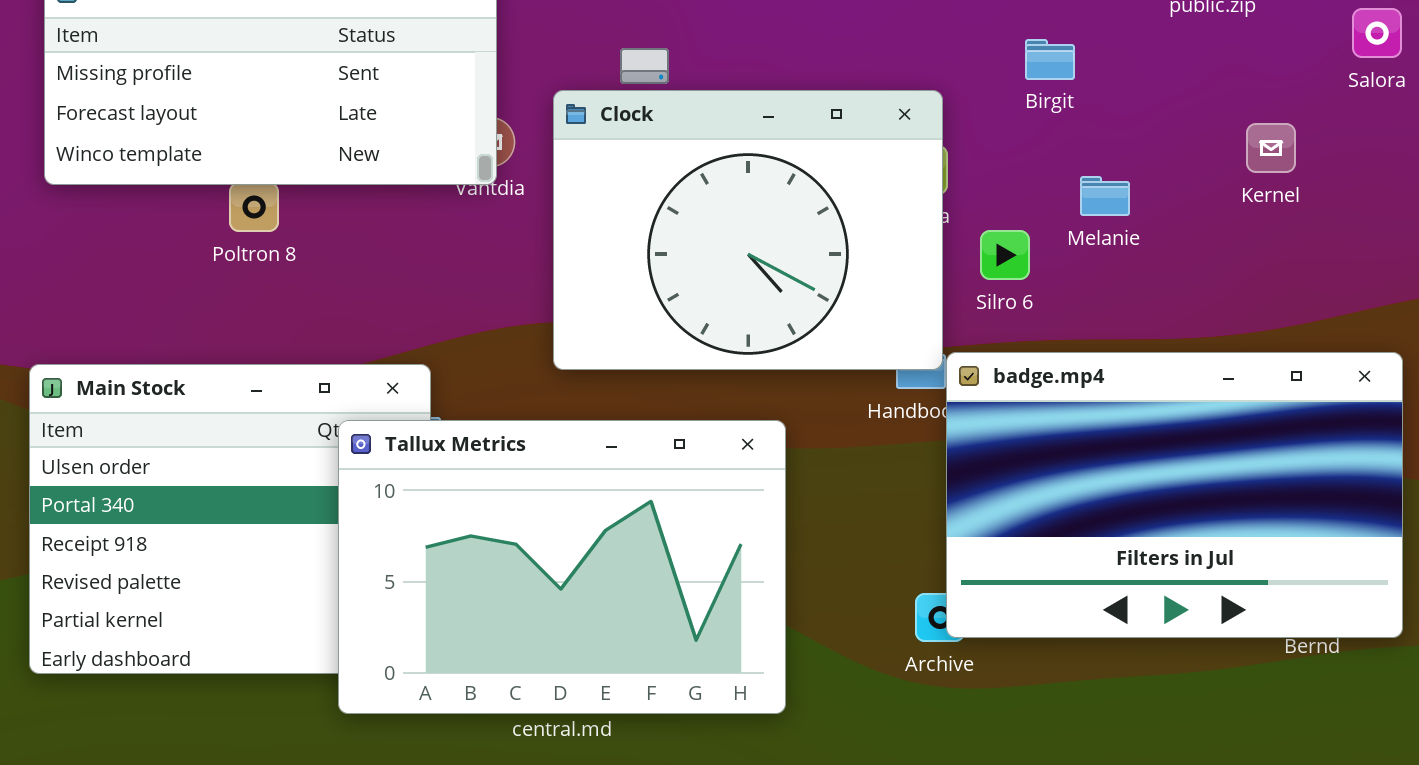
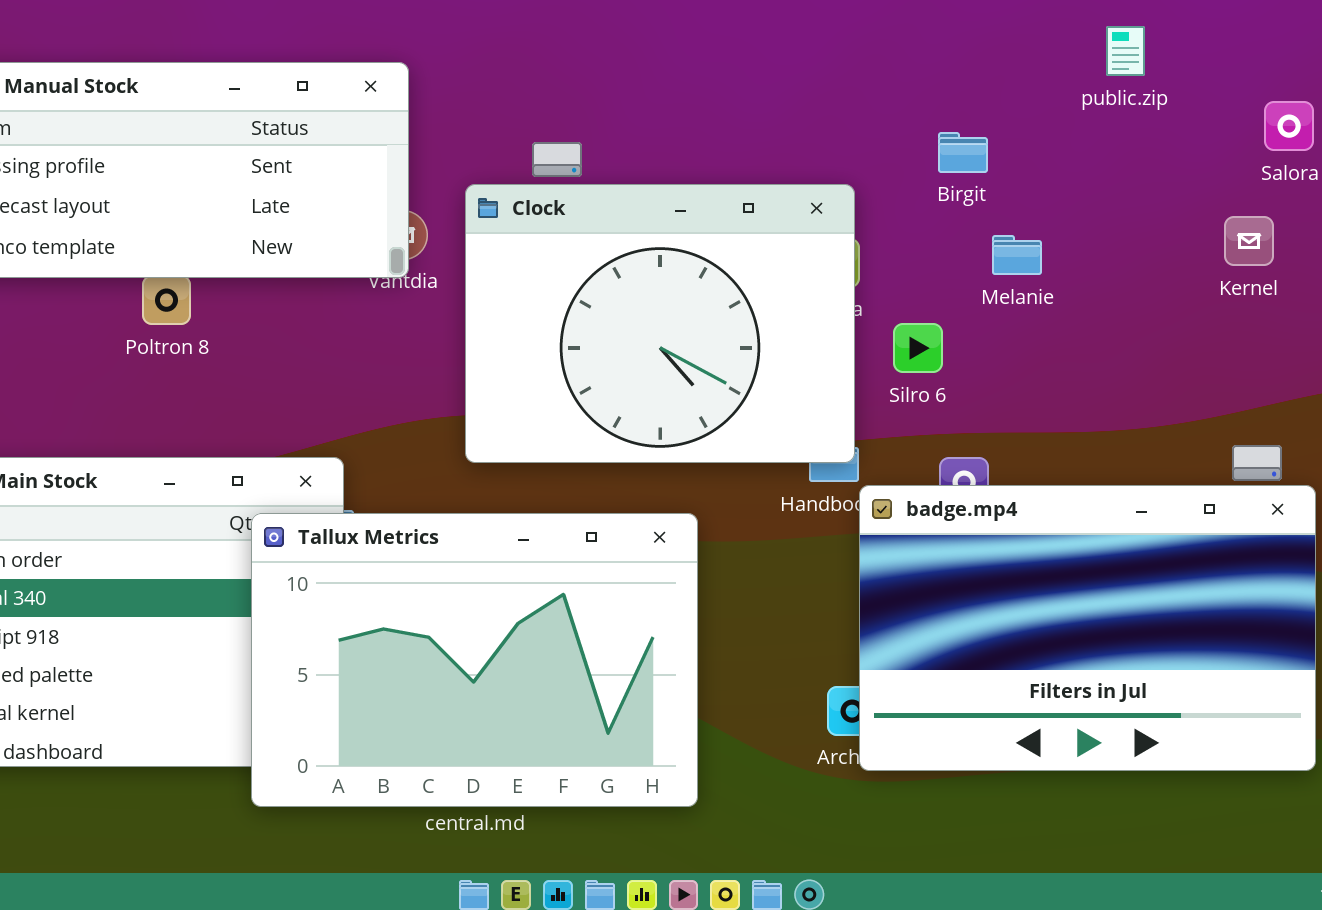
Kernel: [1246,123,1296,173] -> [1224,216,1274,266], moved
Melanie: [1080,176,1130,216] -> [992,235,1042,275], moved
badge.mp4: [946,352,1403,638] -> [859,485,1316,771], moved

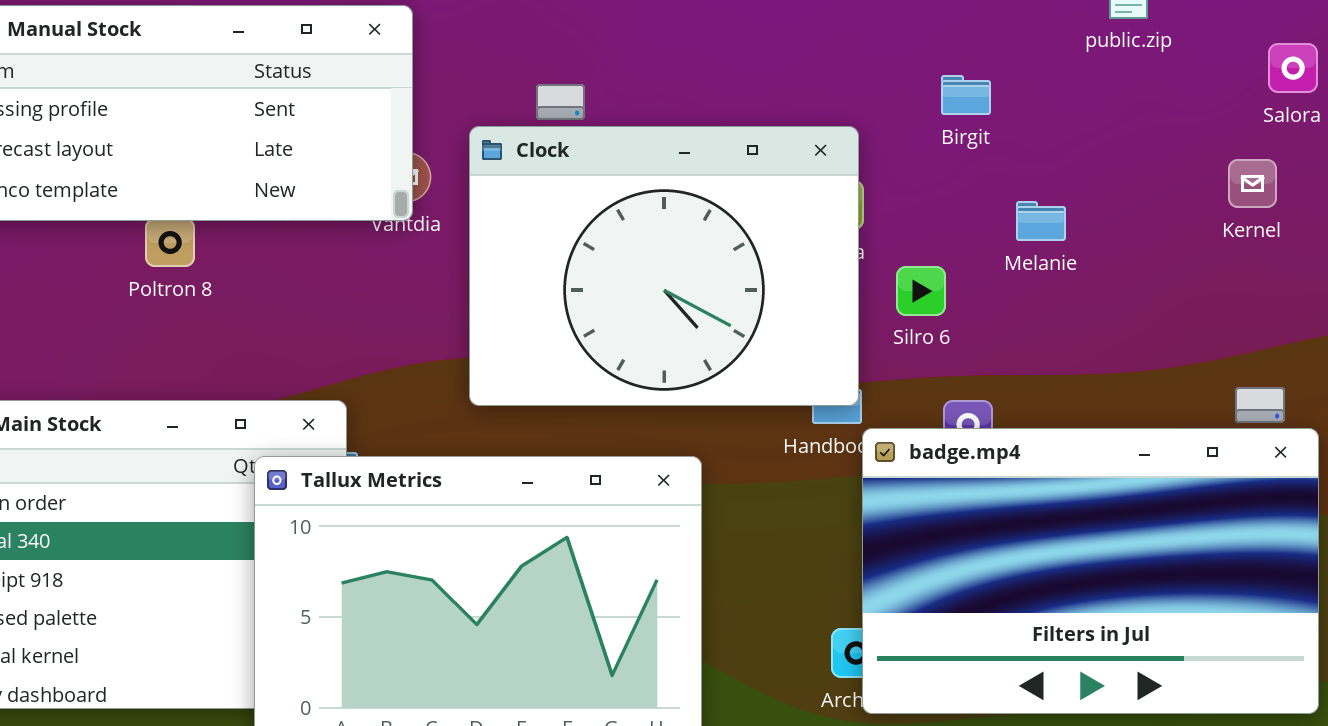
Melanie: [992,235,1042,275] -> [1016,201,1066,241], moved

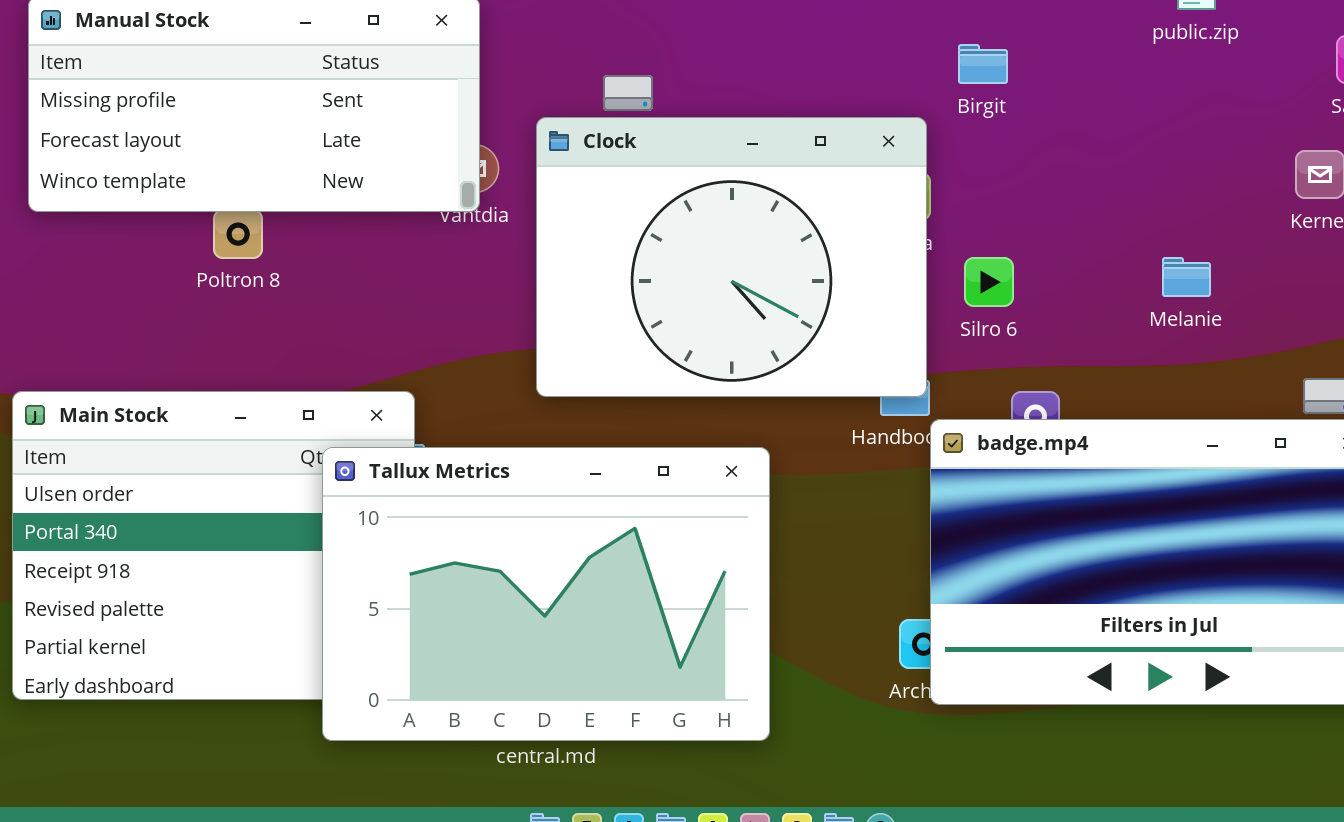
Birgit: [941,75,991,115] -> [958,44,1008,84], moved
Melanie: [1016,201,1066,241] -> [1162,257,1211,297], moved

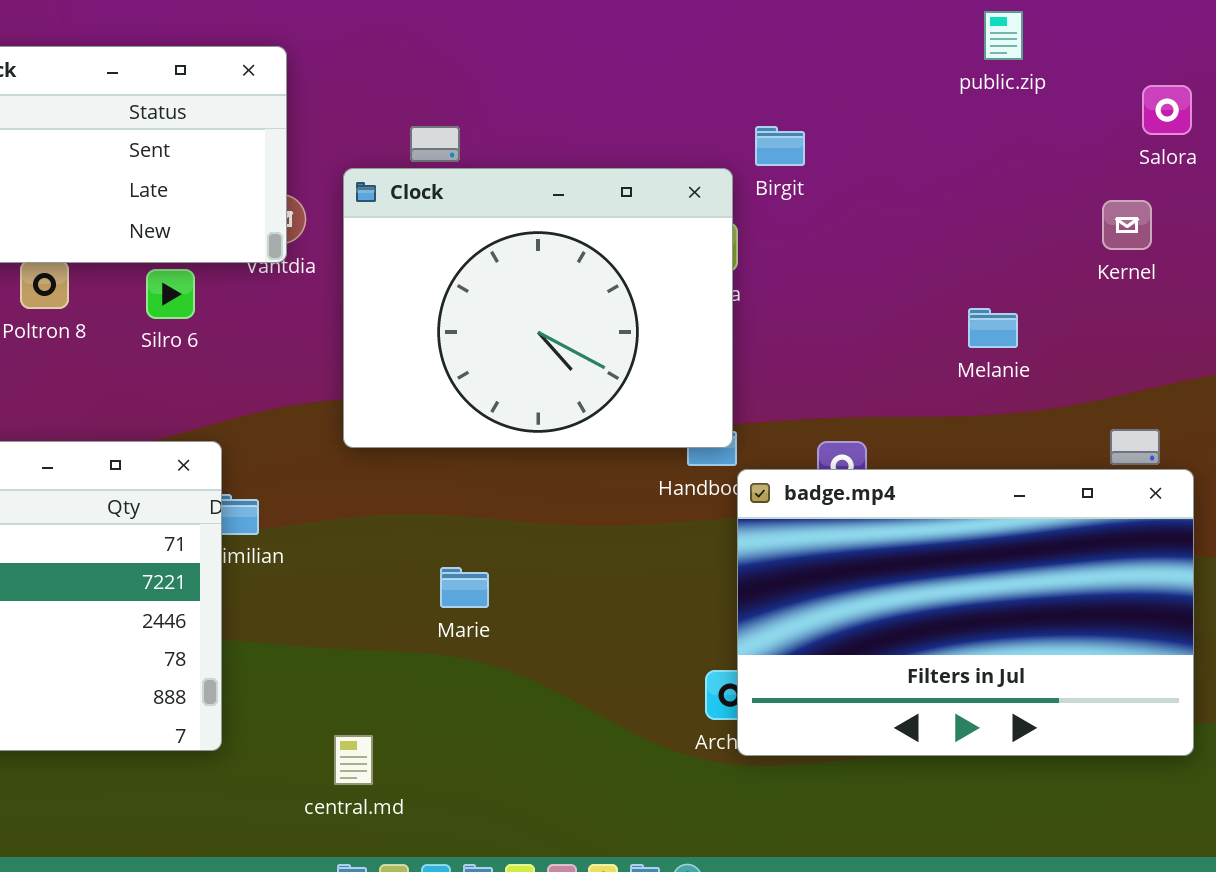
Birgit: [958,44,1008,84] -> [755,126,805,166], moved
Silro 6: [964,257,1014,307] -> [146,269,195,319], moved
Tallux Metrics: [322,447,770,741] -> none, closed

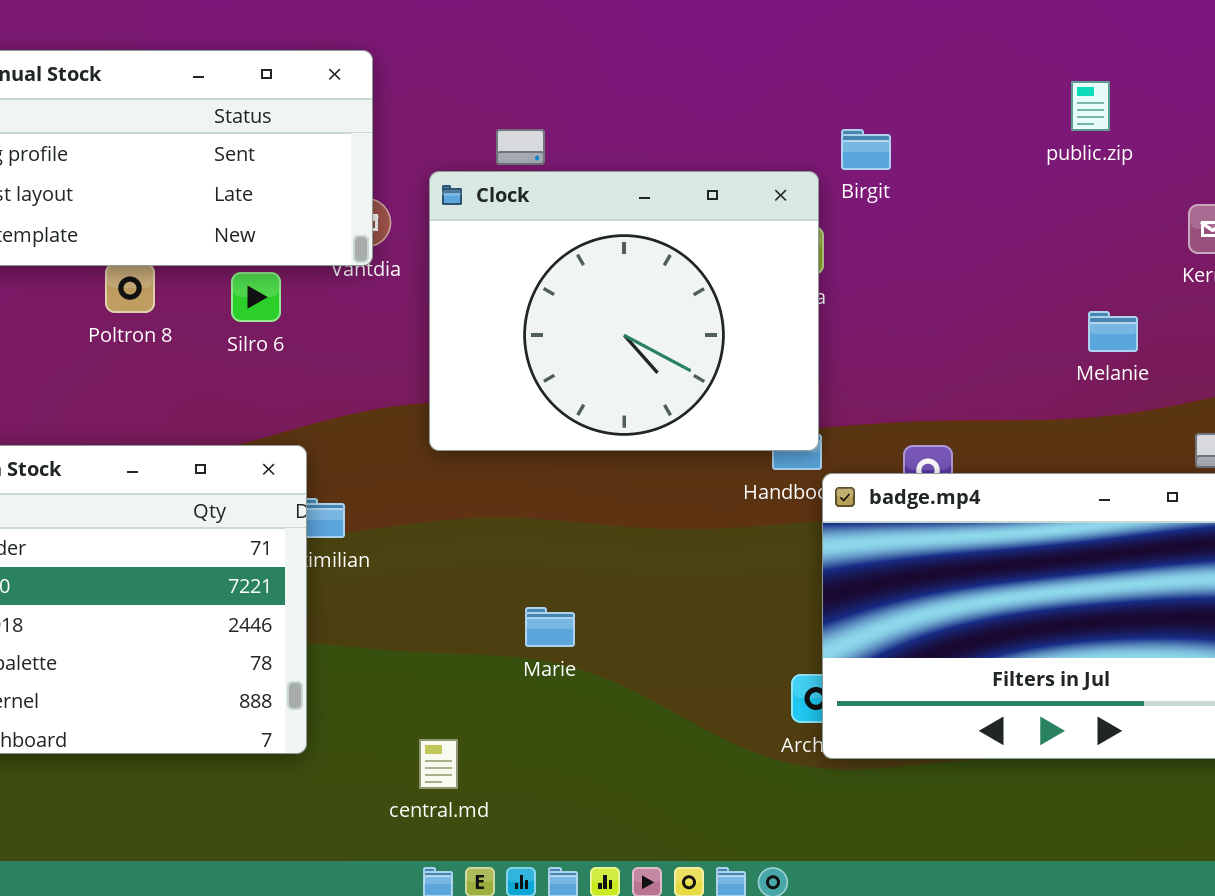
public.zip: [984,11,1023,60] -> [1071,81,1110,131], moved
Melanie: [968,308,1018,348] -> [1088,311,1138,352], moved
Marie: [440,567,489,608] -> [525,607,575,647], moved

